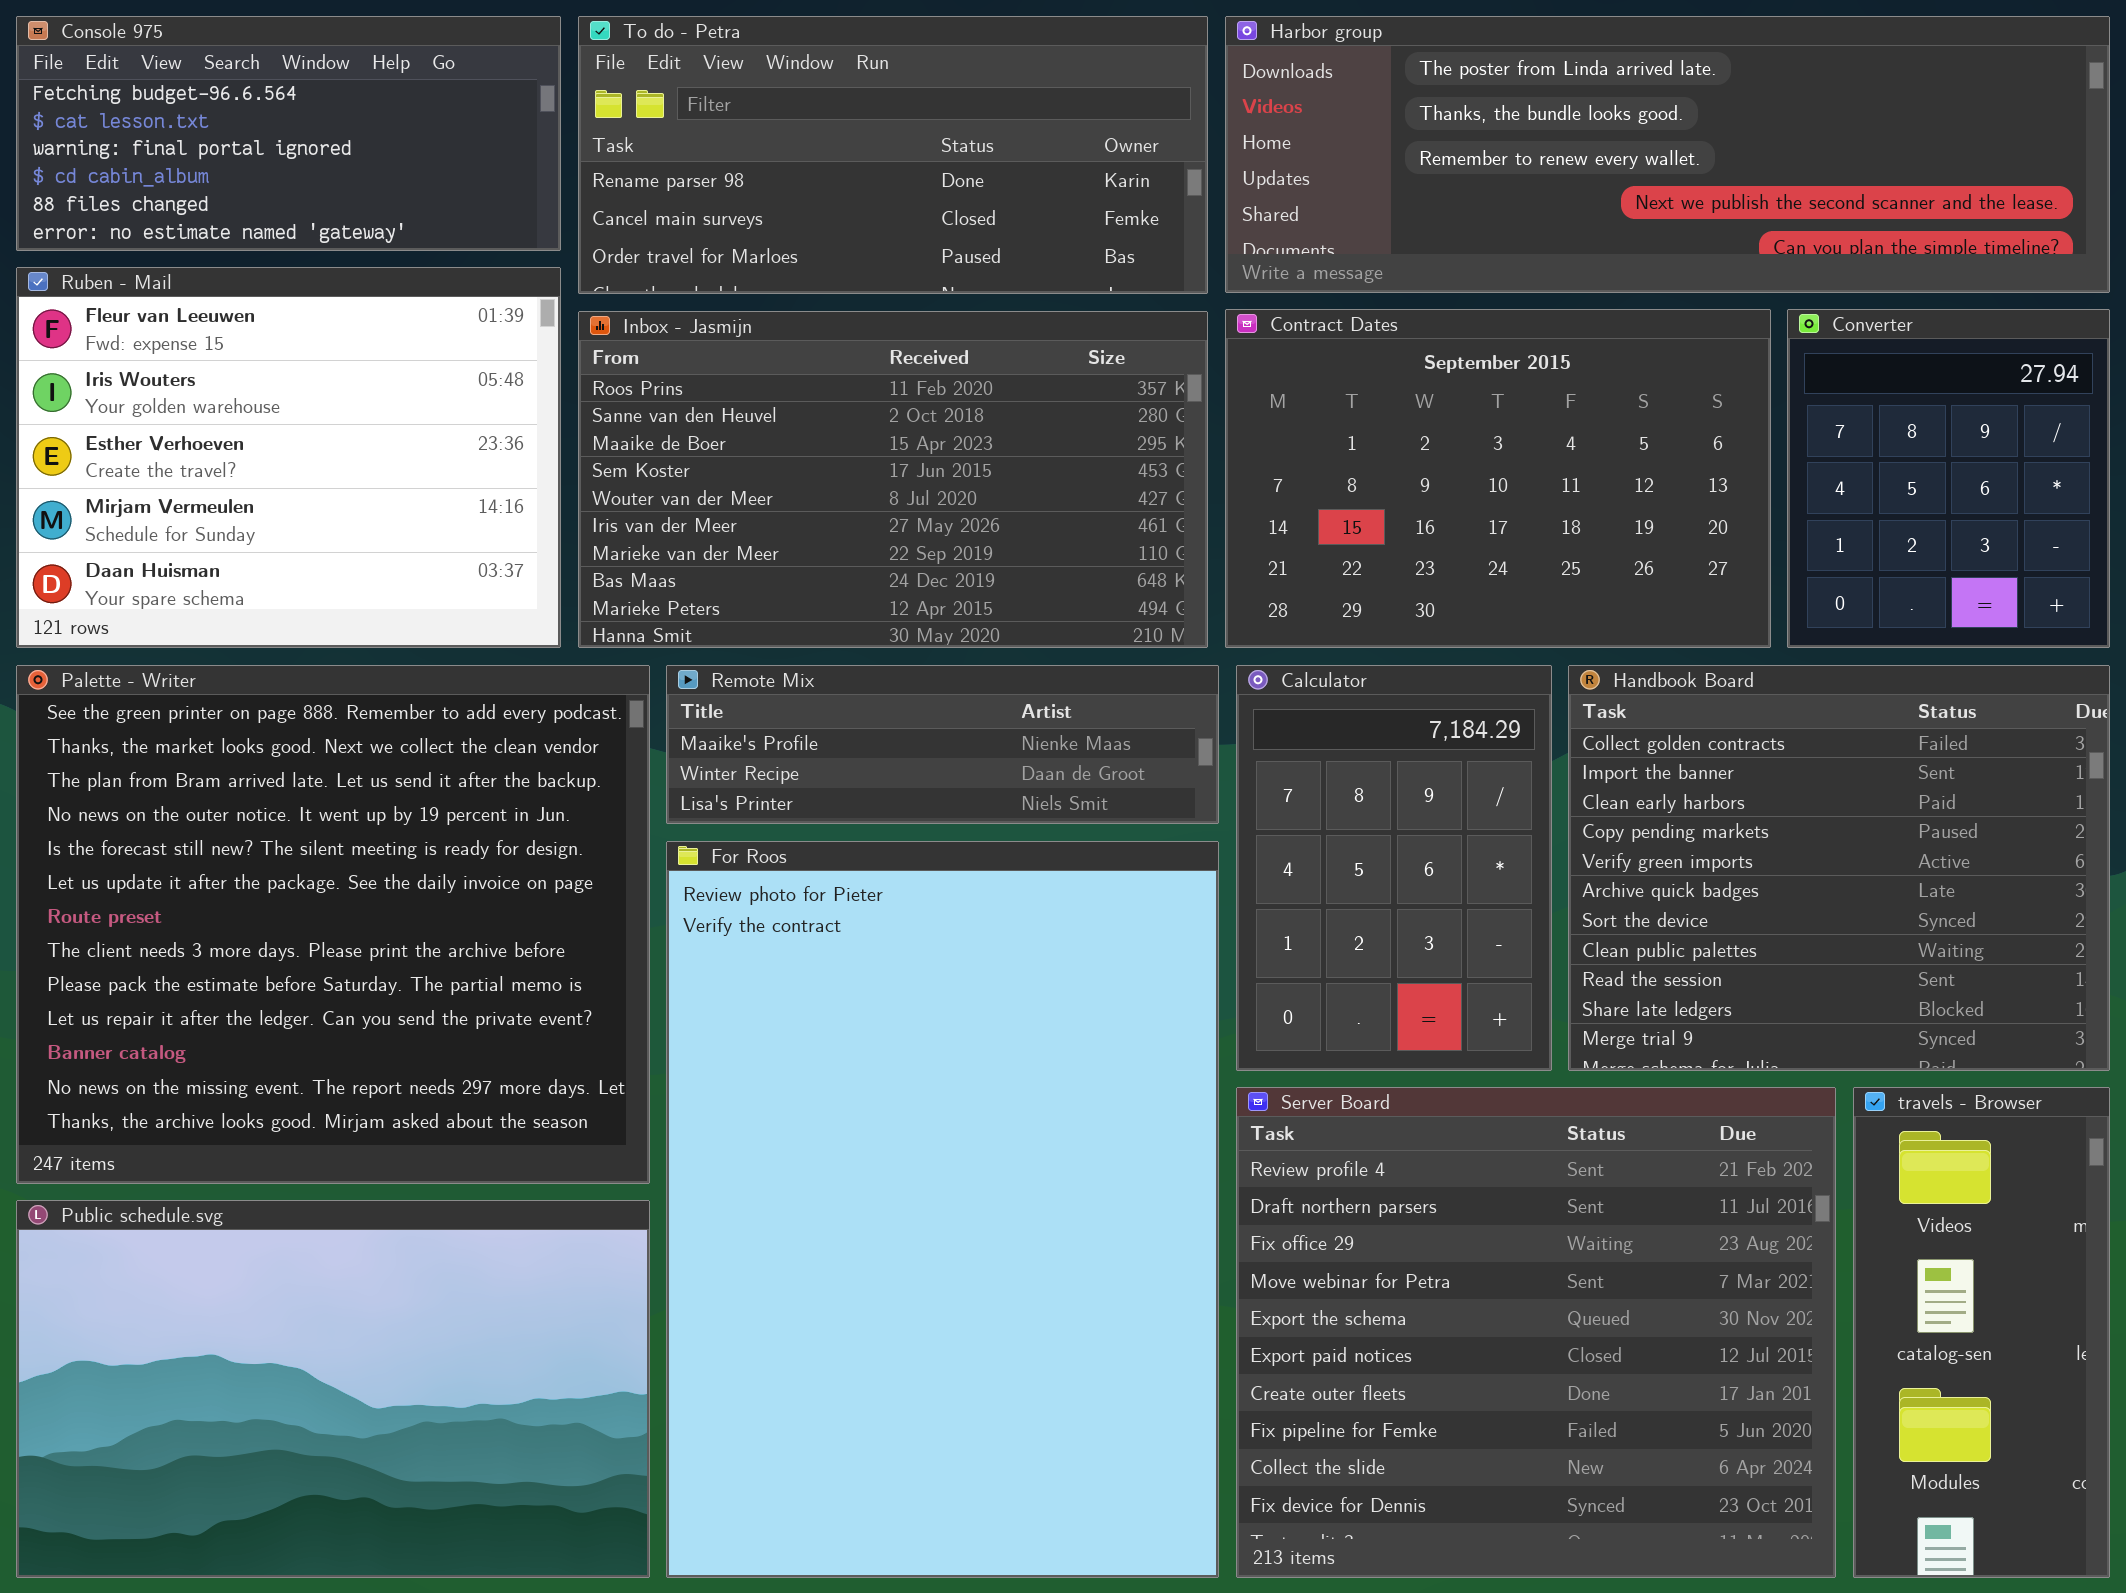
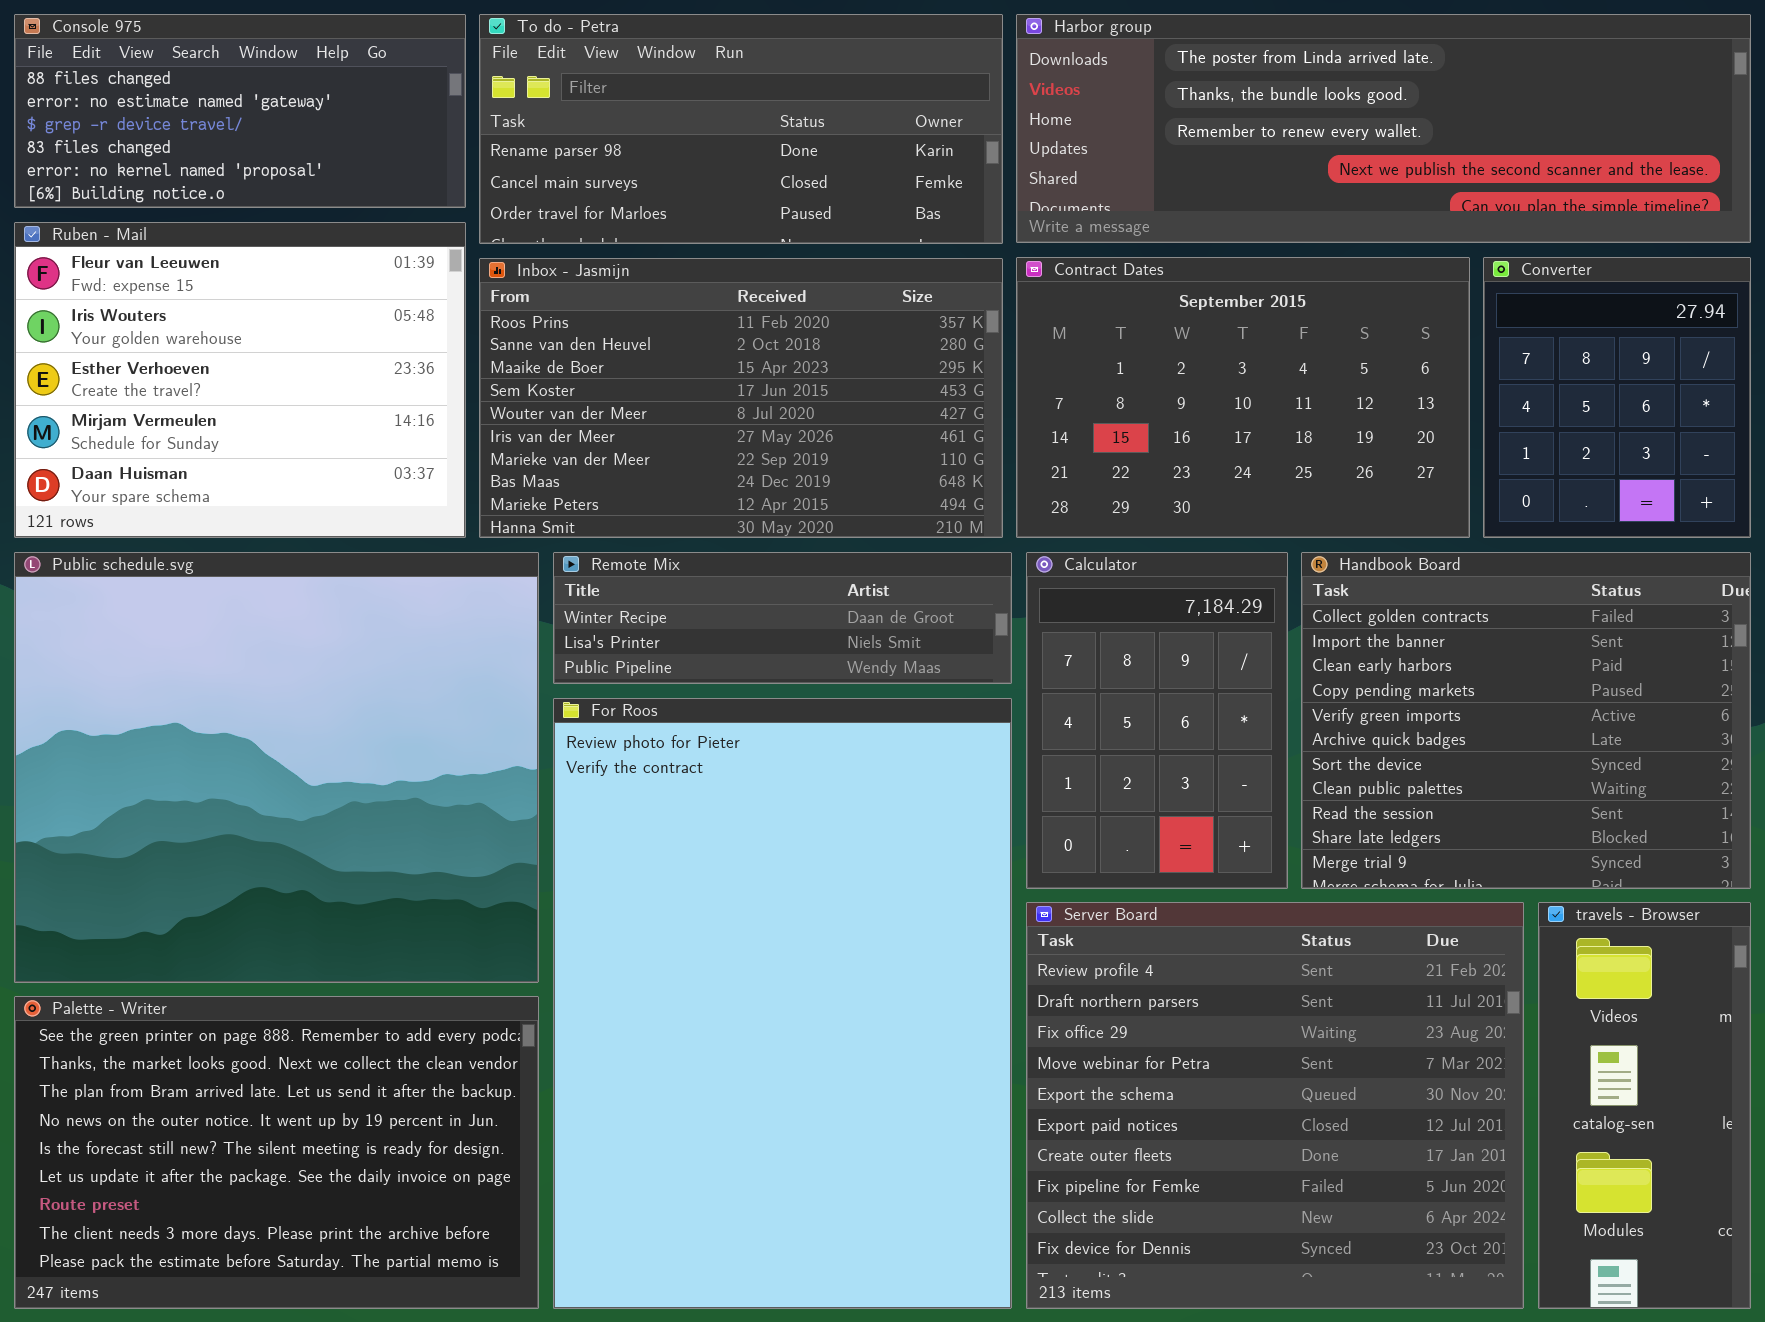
Console 975: [16,16,561,251] -> [14,14,466,208], scrolled down 4 rows
Palette - Writer: [16,665,650,1184] -> [14,996,539,1309], moved, resized
Remote Mix: [666,665,1219,824] -> [553,552,1012,684], scrolled down 1 row
Public schedule.svg: [16,1200,650,1578] -> [14,552,539,983], moved, resized

